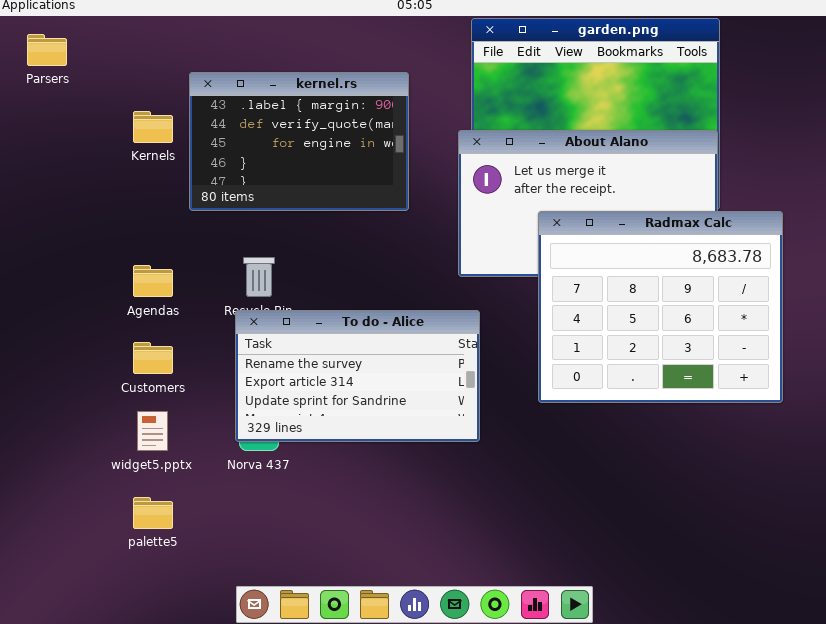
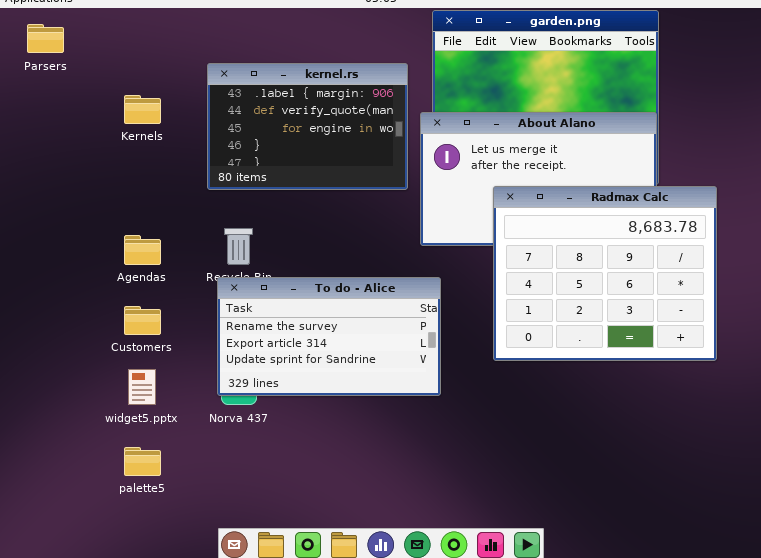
kernel.rs: [189,72,409,211] -> [207,63,408,190], moved

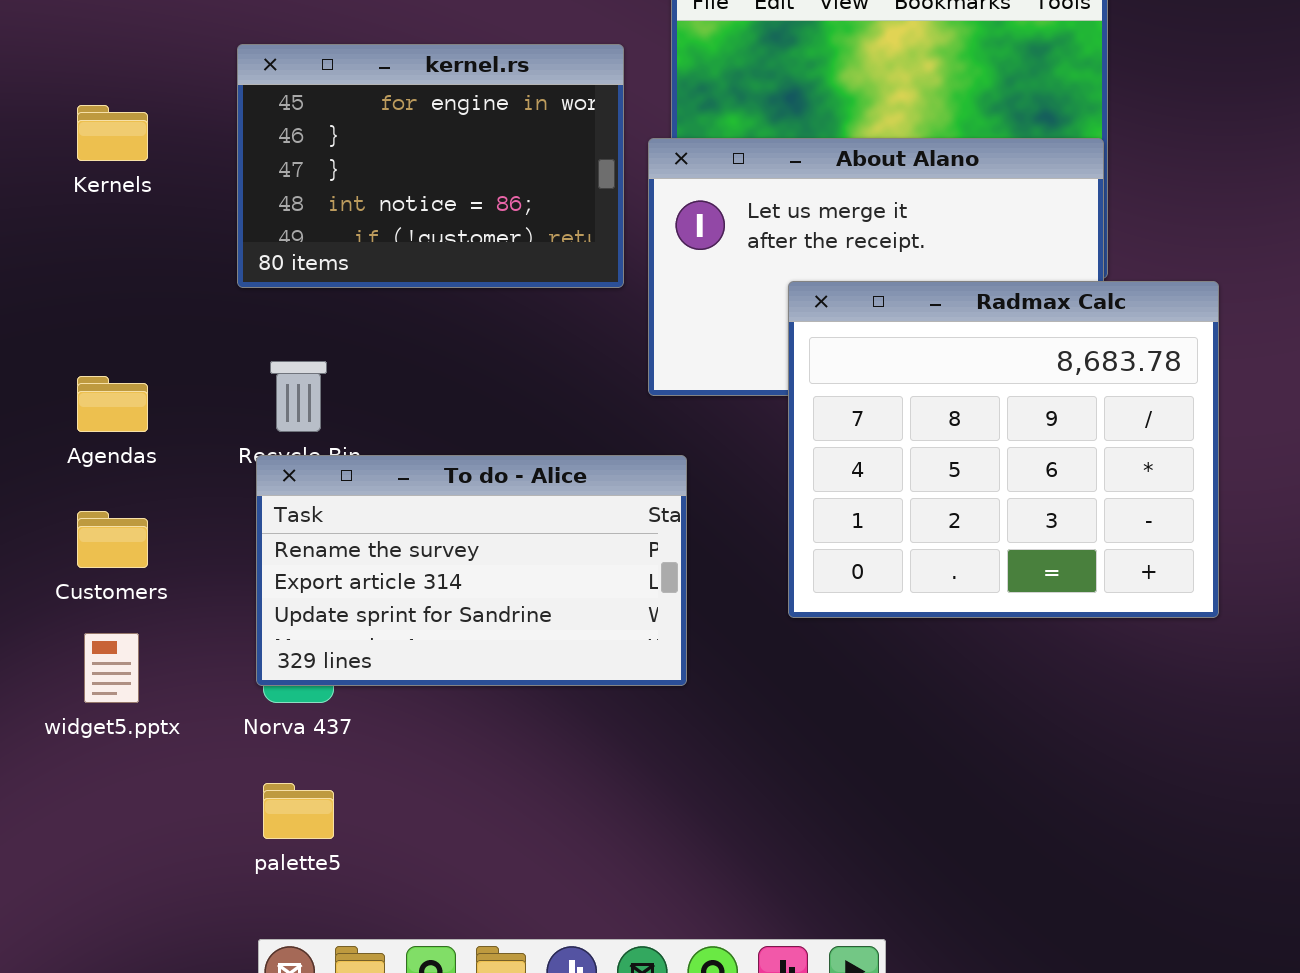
kernel.rs: [207,63,408,190] -> [237,44,624,288], scrolled down 2 rows
palette5: [124,447,161,476] -> [263,783,334,839], moved

